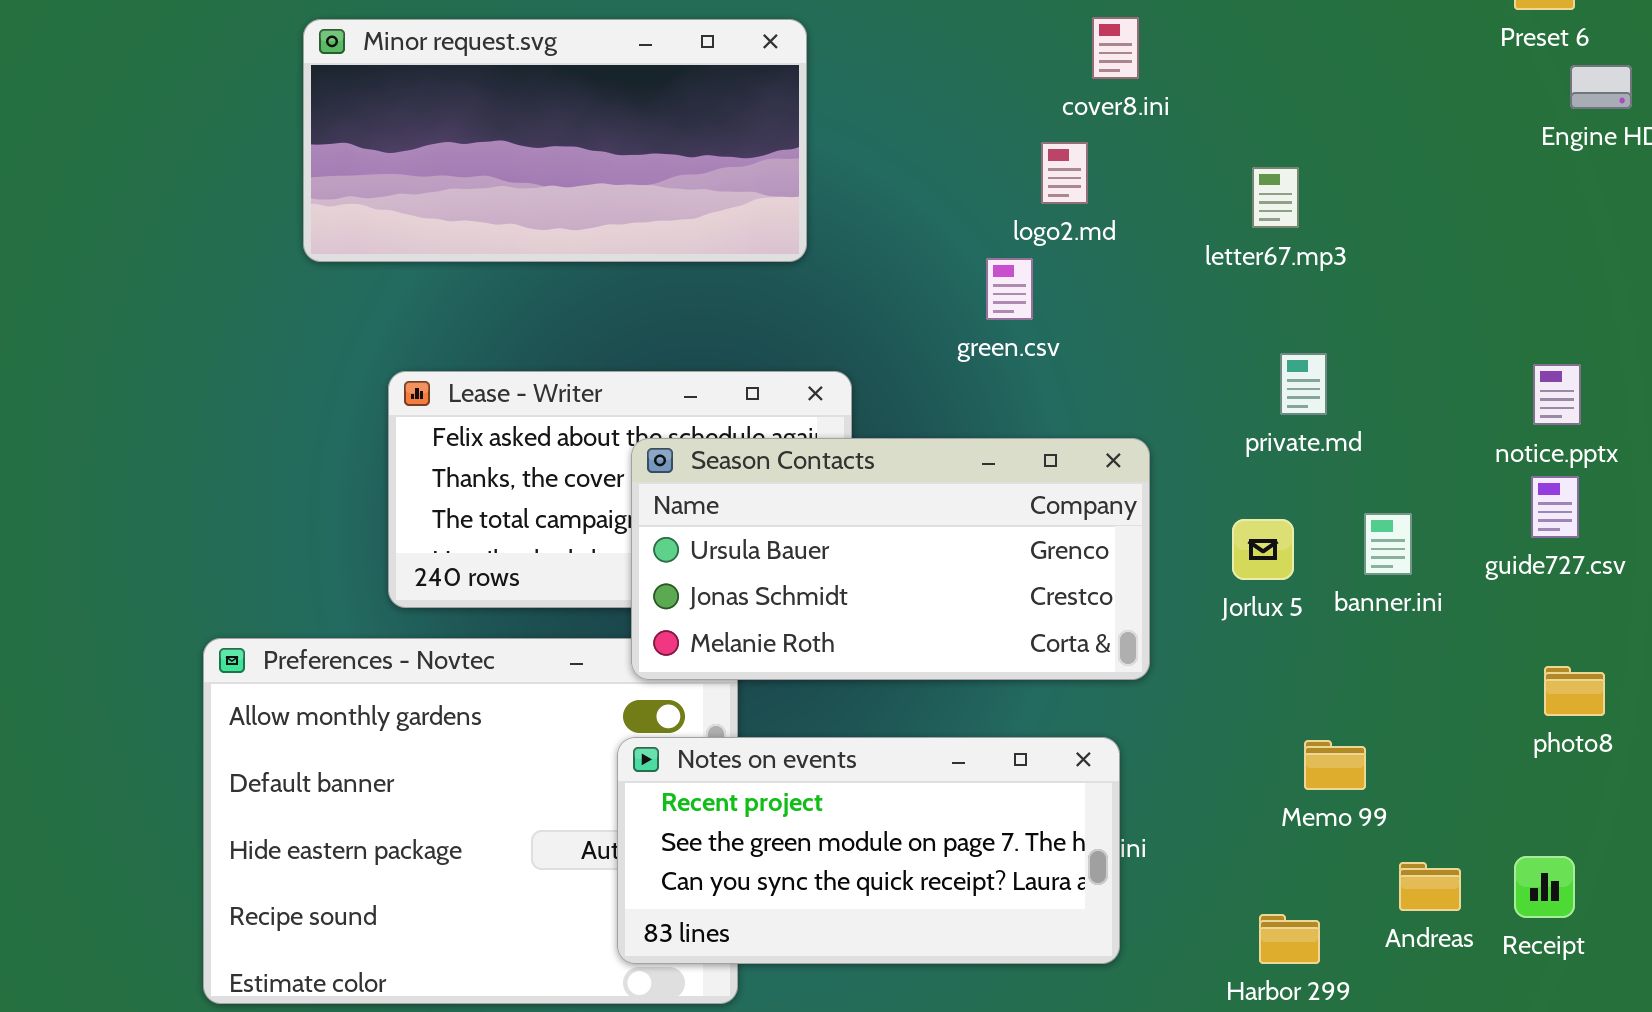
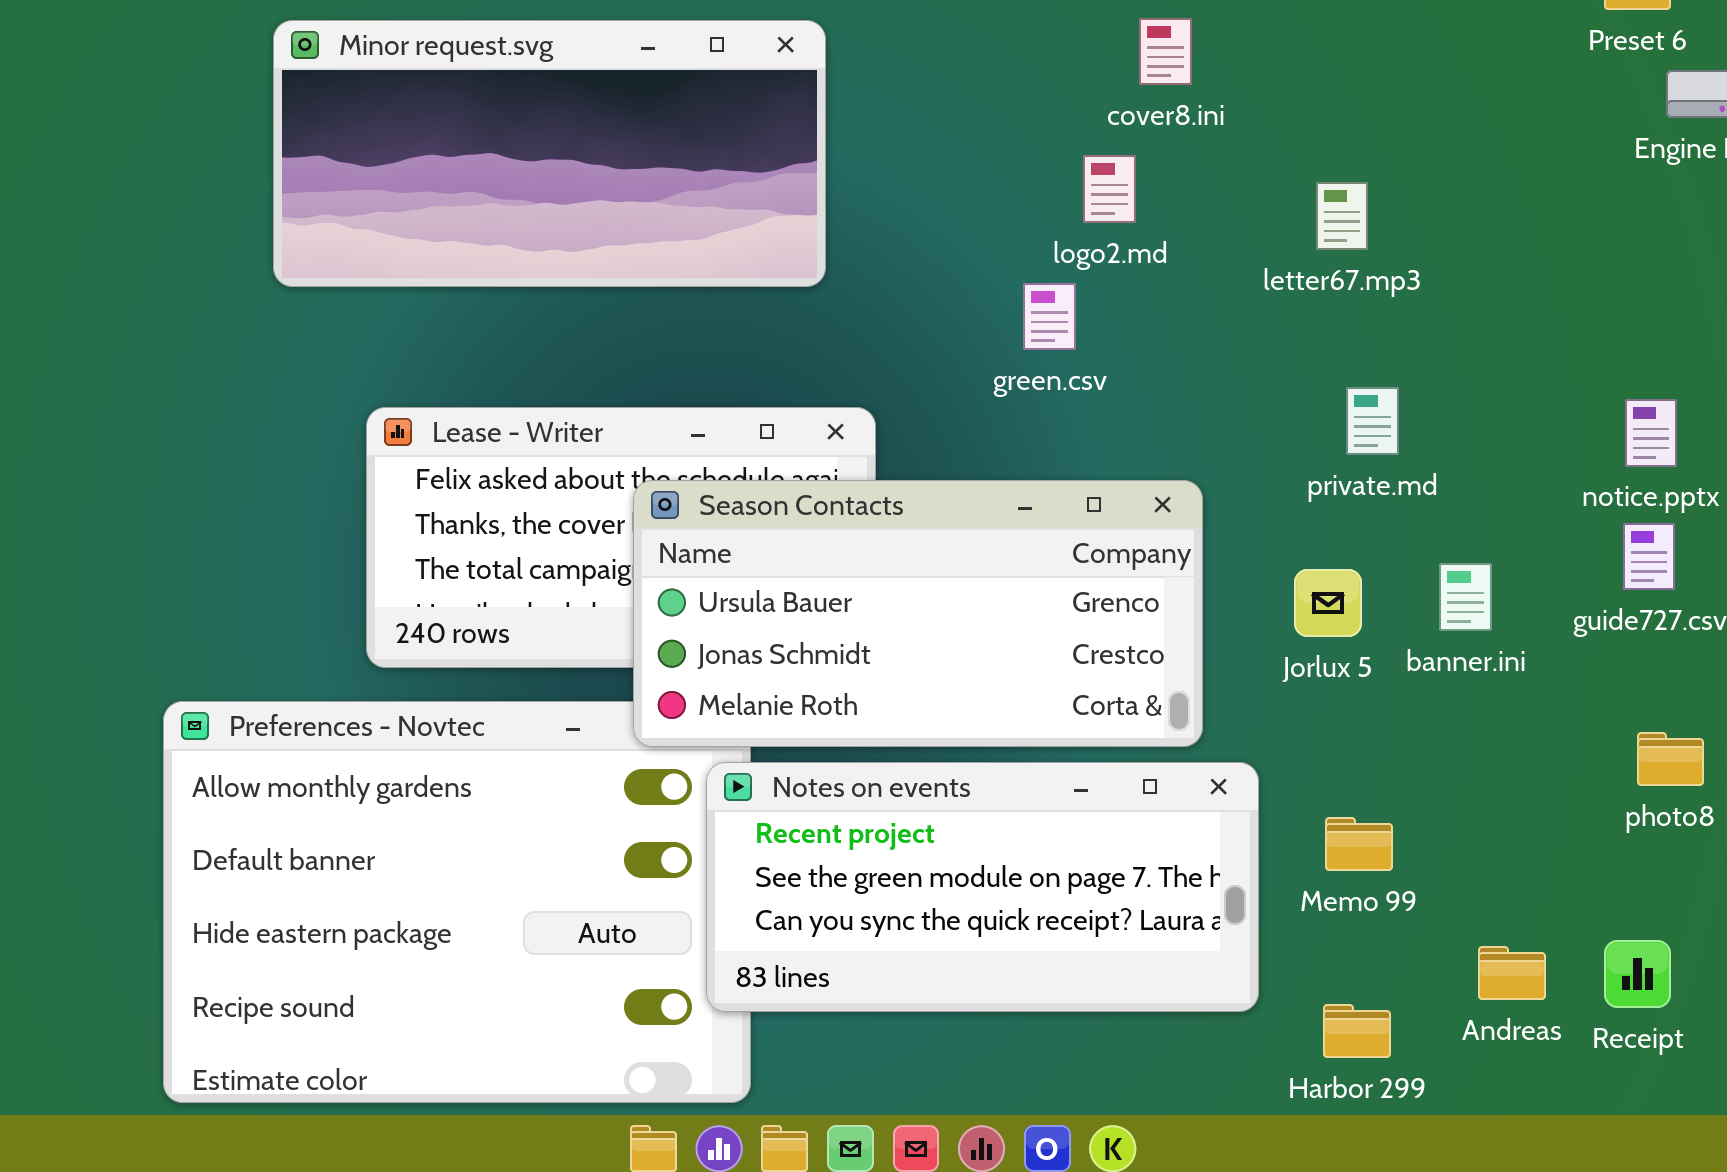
Notes on events: [617,737,1120,964] -> [706,762,1259,1012], moved
Memo 99: [1304,740,1366,790] -> [1325,817,1393,871], moved

